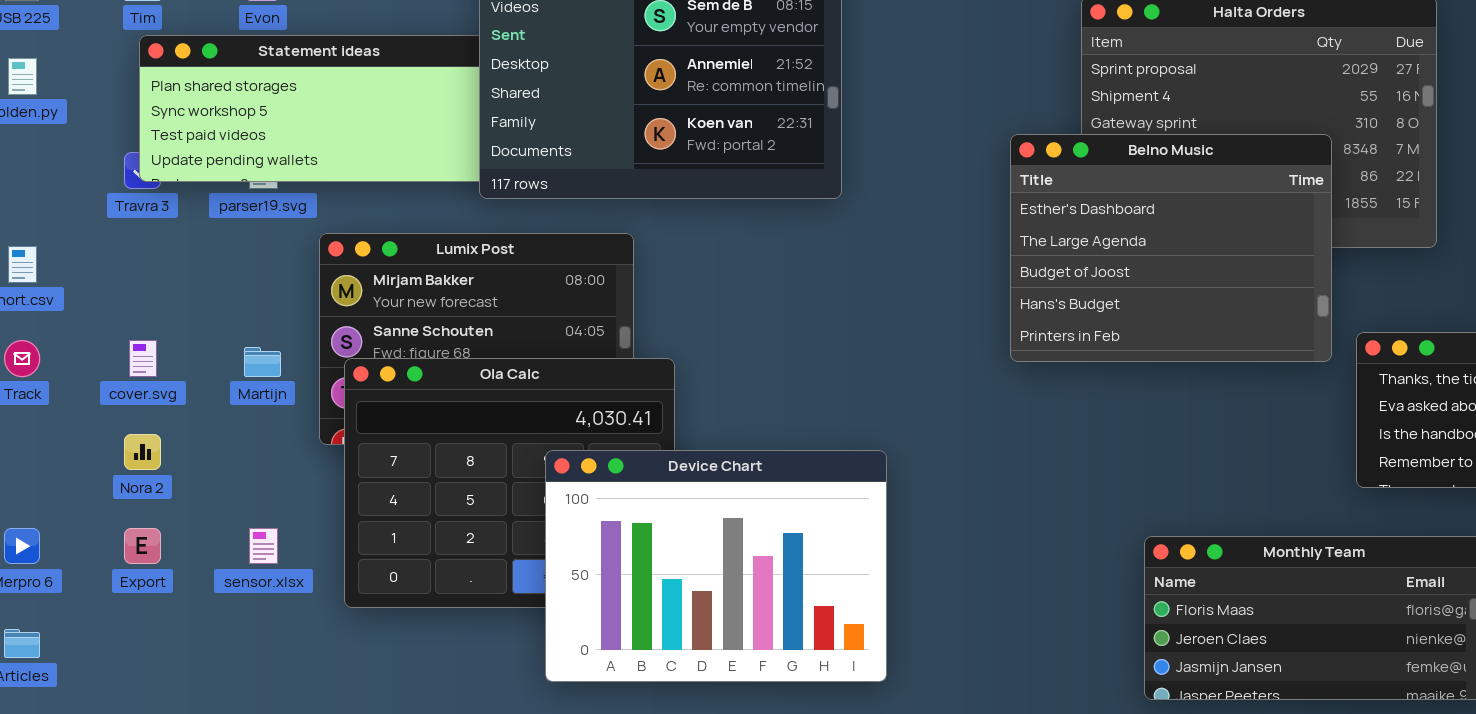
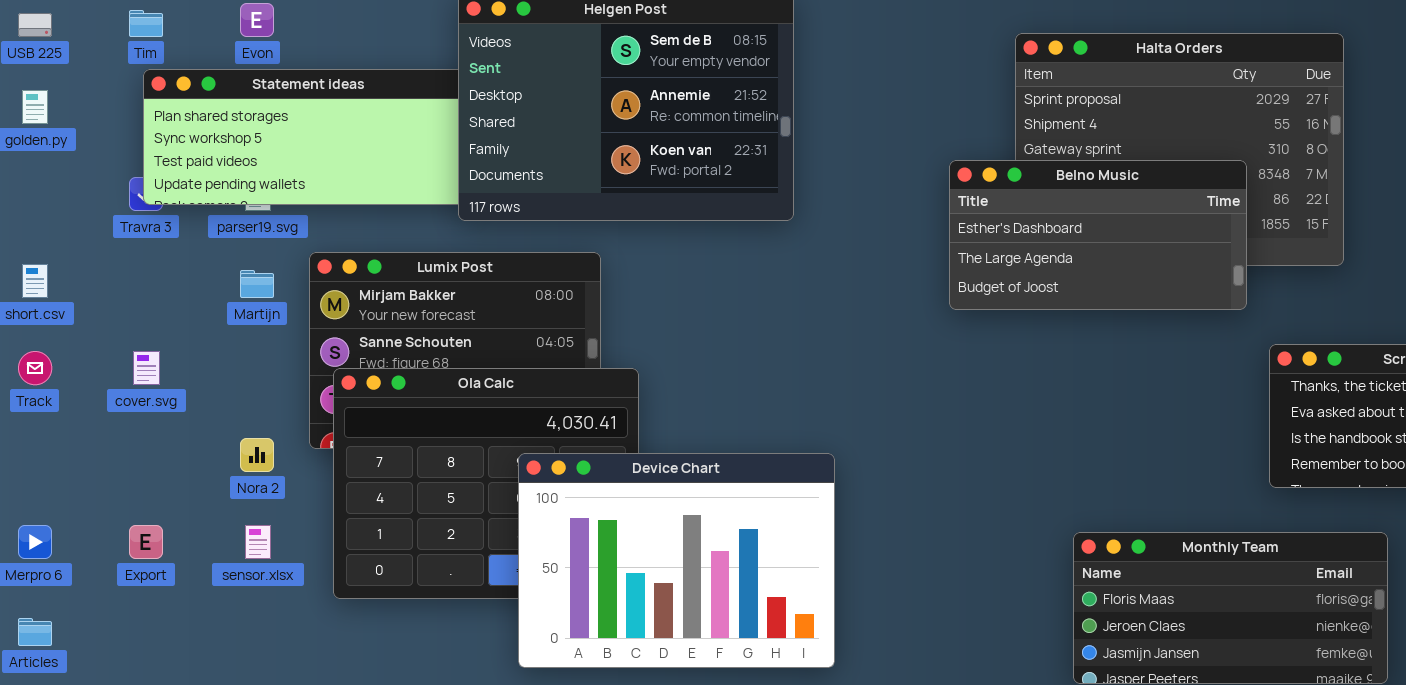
Belno Music: [1010,134,1332,362] -> [949,160,1247,310], resized
Martijn: [244,347,281,377] -> [240,270,274,298], moved
Nora 2: [124,434,161,470] -> [240,438,274,472], moved

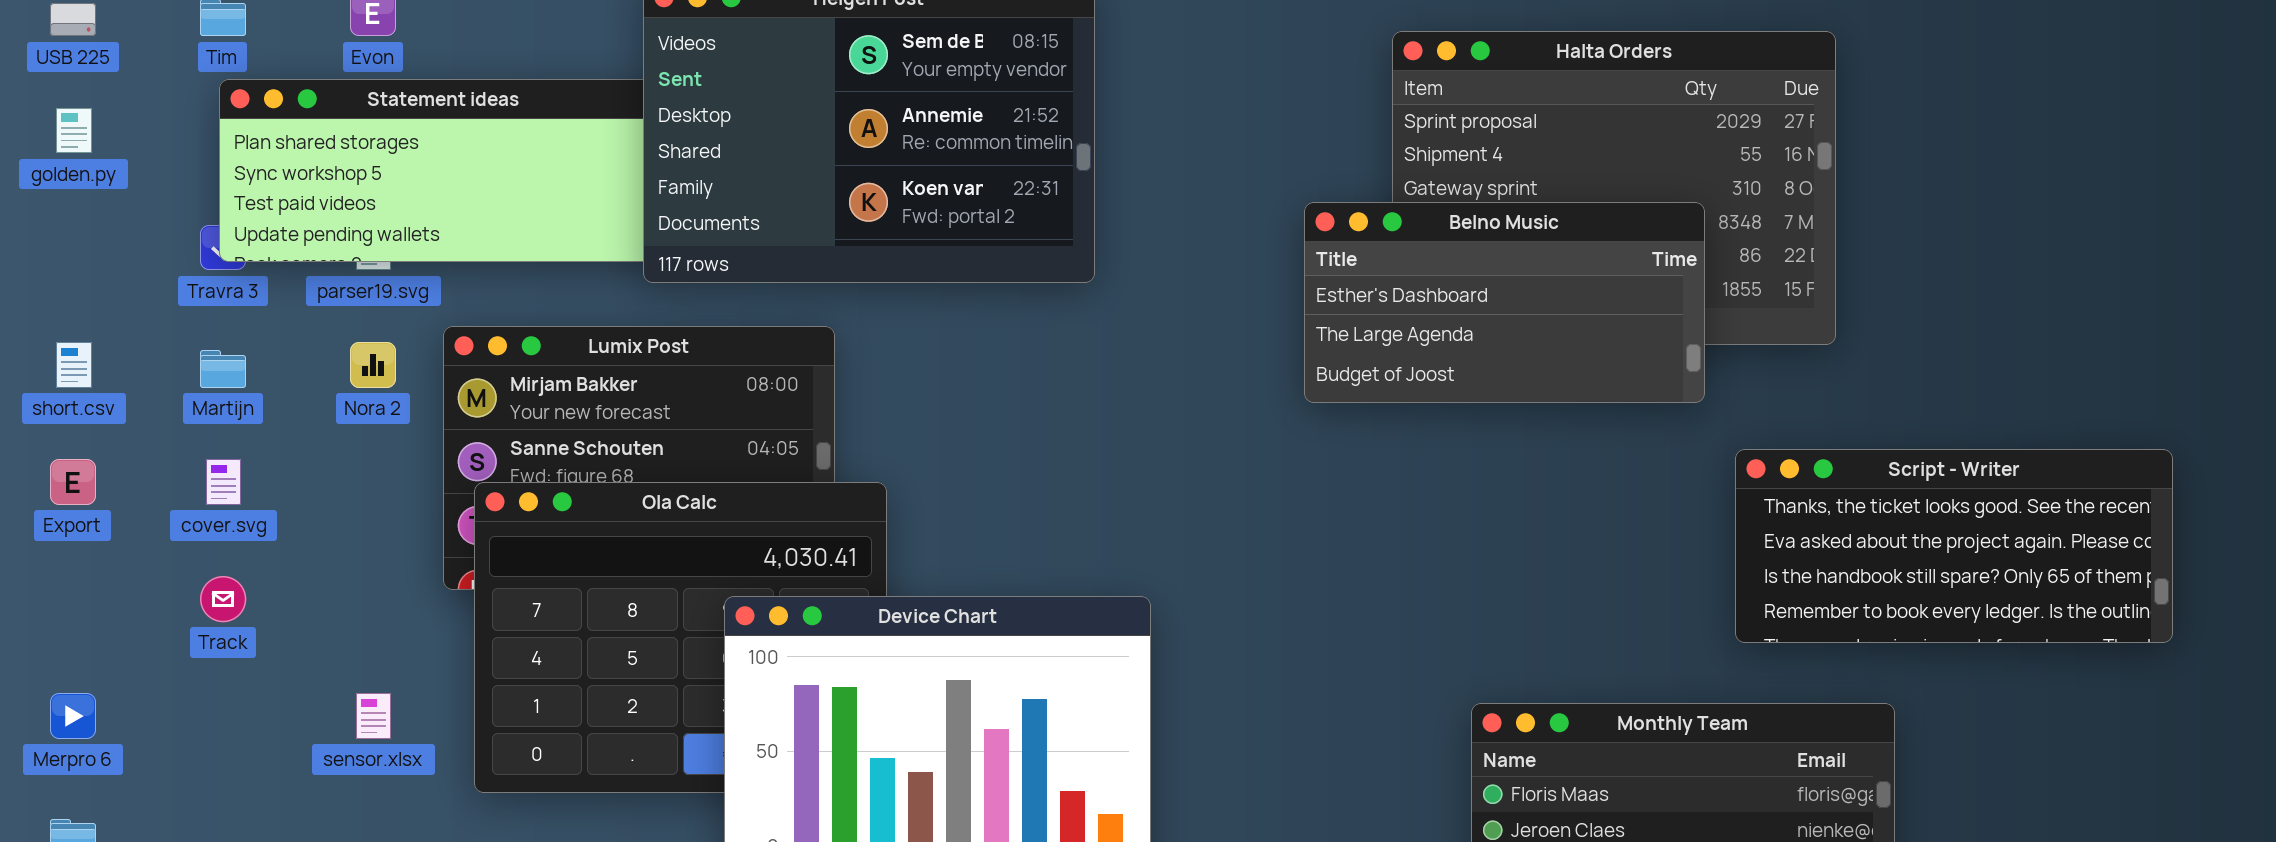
Martijn: [240,270,274,298] -> [200,350,246,388], moved
Track: [18,351,52,385] -> [200,576,246,622], moved
Nora 2: [240,438,274,472] -> [350,342,396,388], moved
Export: [129,525,163,559] -> [50,459,96,505], moved

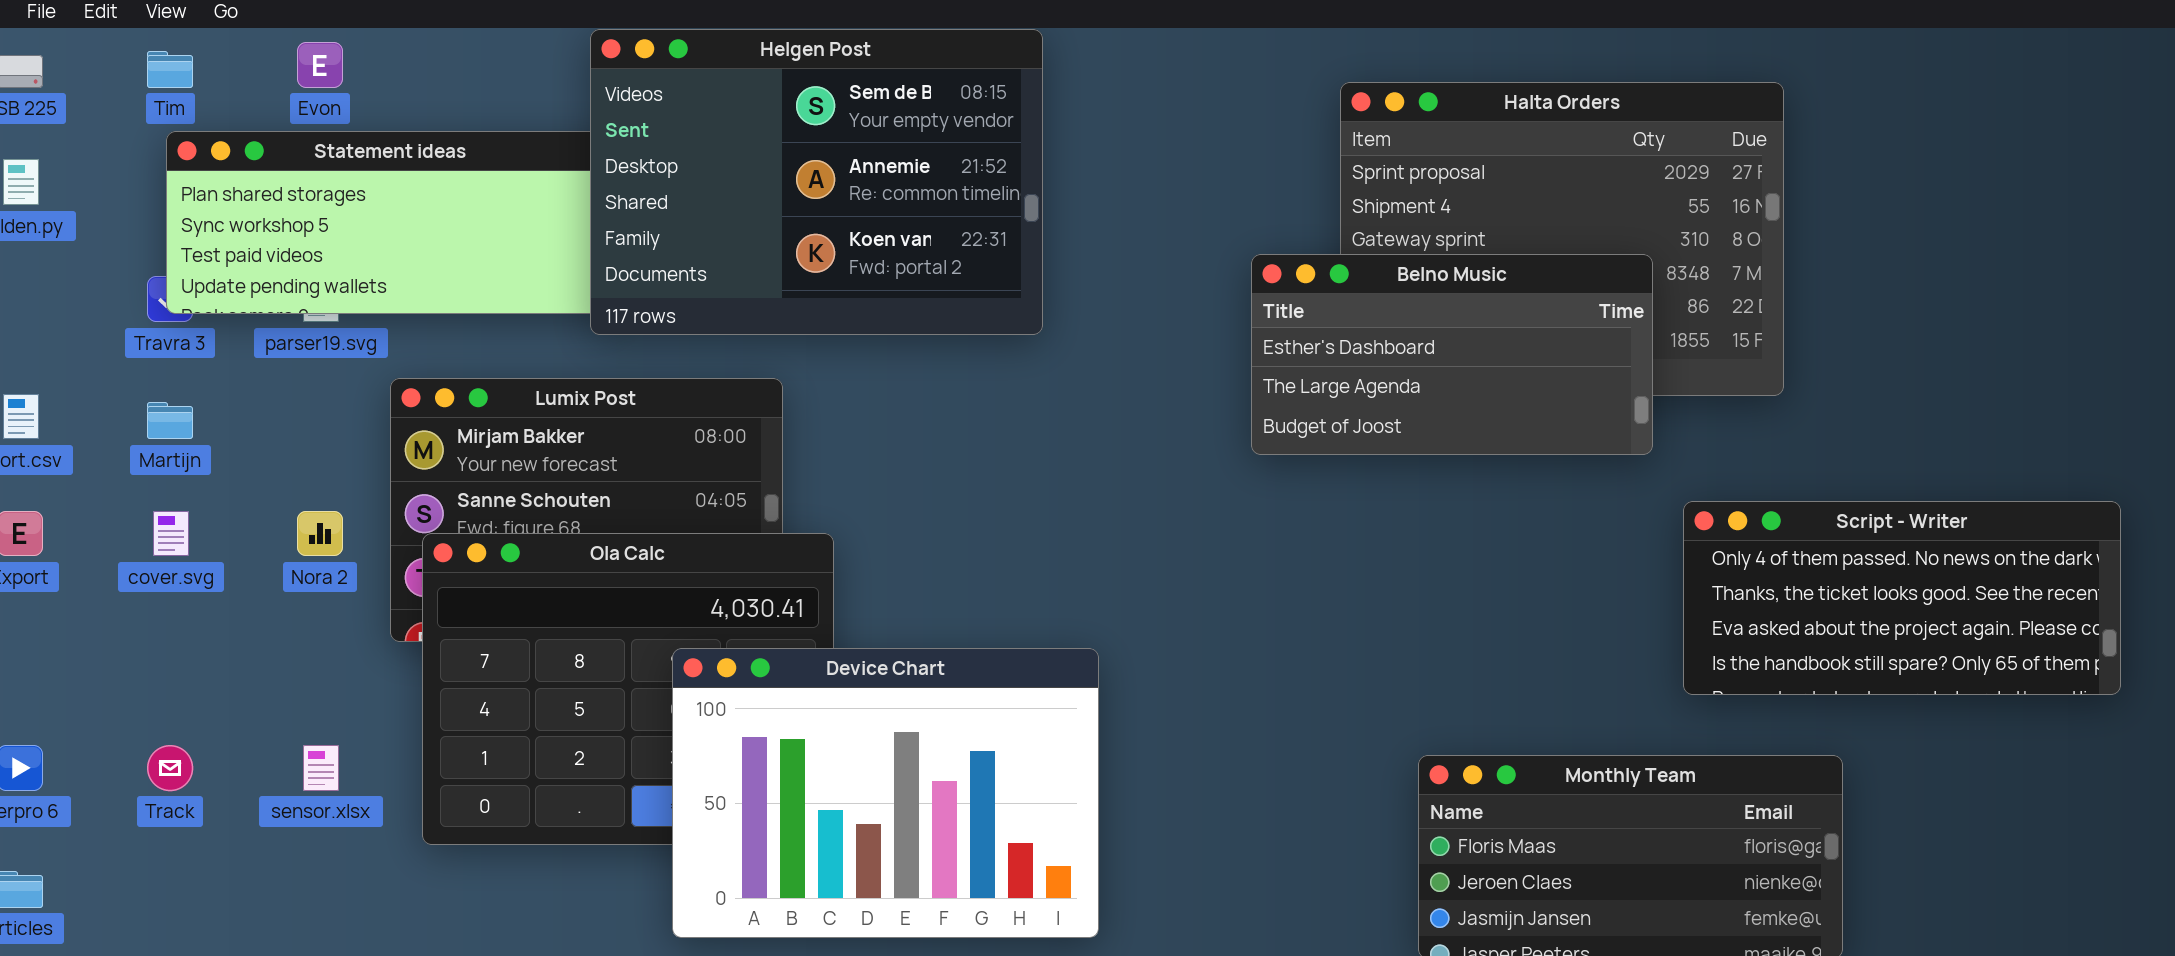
Nora 2: [350,342,396,388] -> [297,511,343,556], moved
Script - Writer: [1735,449,2173,643] -> [1683,501,2121,695], scrolled up 1 row
Track: [200,576,246,622] -> [147,745,193,791], moved

